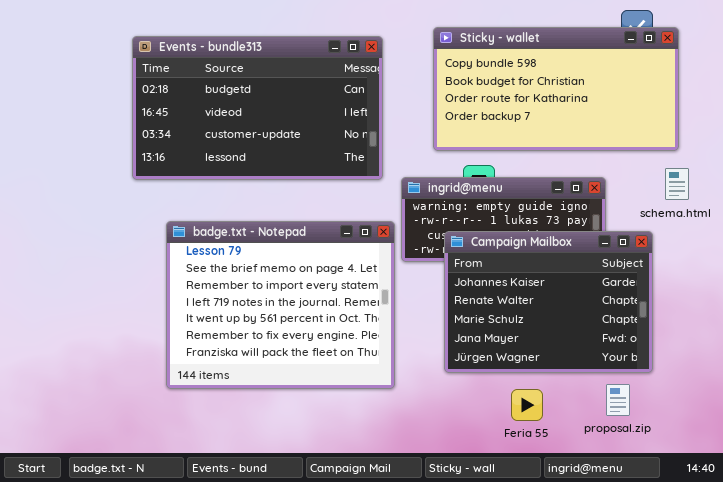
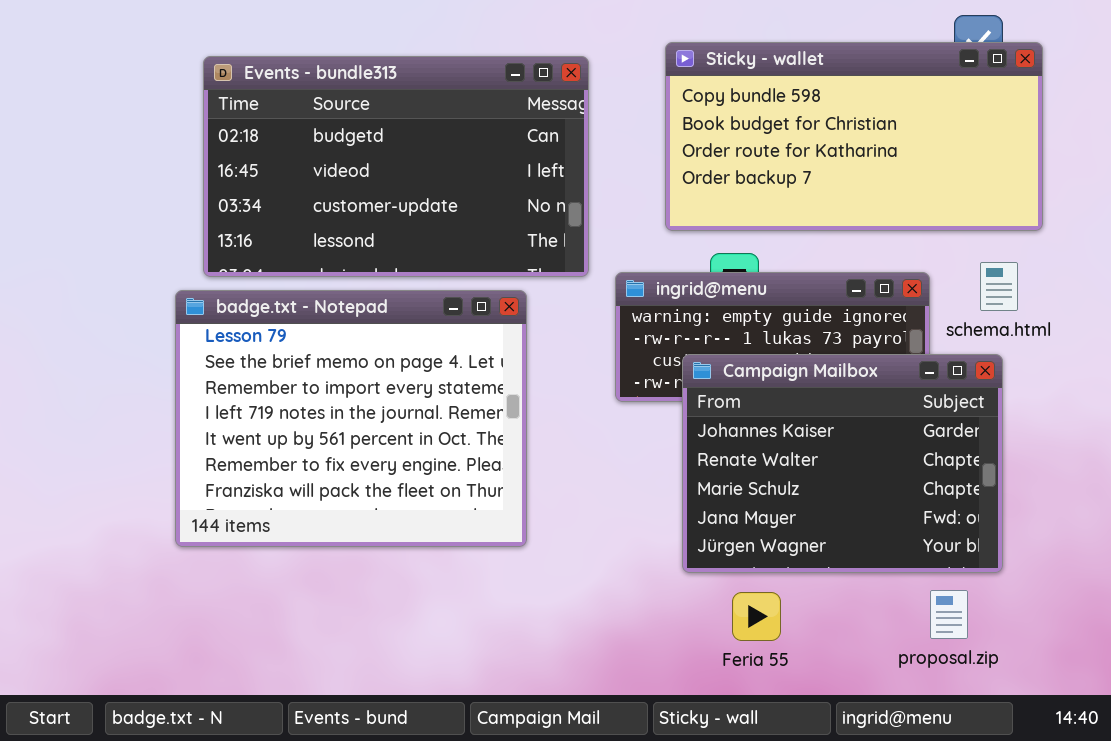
schema.html: [665,168,689,200] -> [980,262,1018,311], moved
badge.txt - Notepad: [166,221,395,389] -> [175,290,527,547], moved
Feria 55: [511,389,543,421] -> [732,592,781,641], moved

